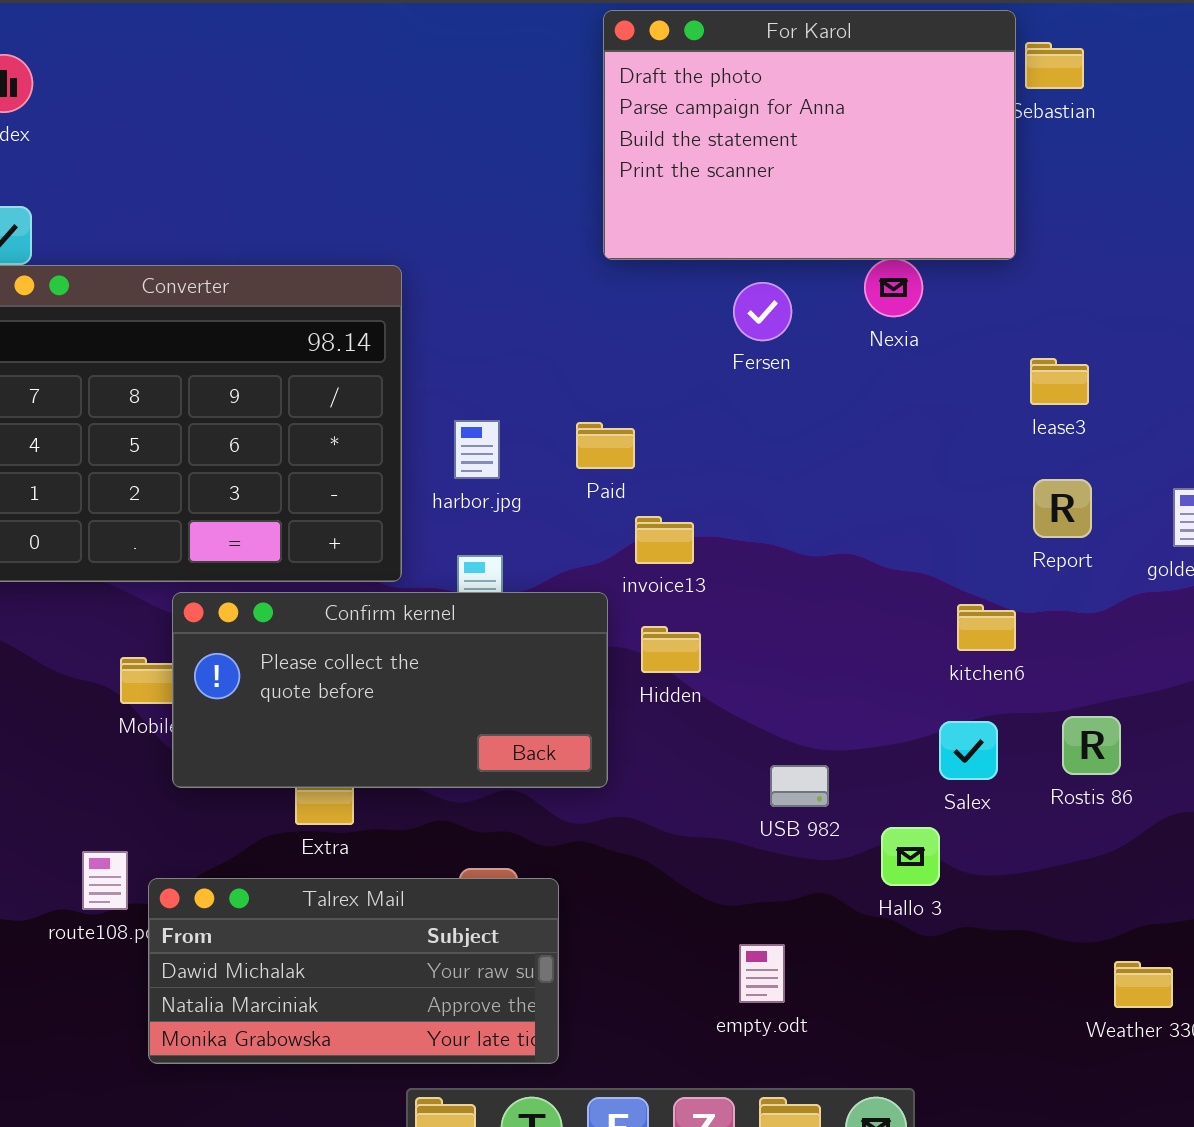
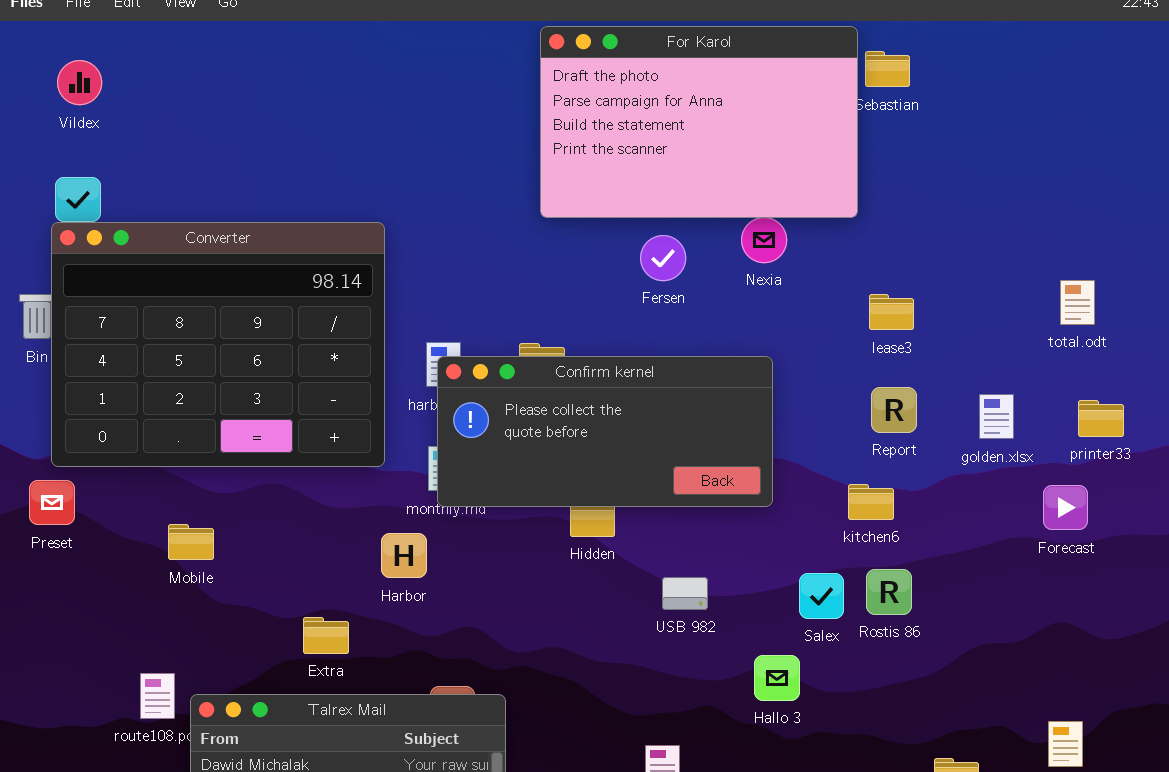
Confirm kernel: [172,592,608,788] -> [437,356,773,507], moved
kitchen6: [957,604,1016,651] -> [848,484,894,520], moved
Rostis 86: [1062,716,1121,775] -> [866,569,912,615], moved
USB 982: [770,765,829,807] -> [662,577,708,610], moved

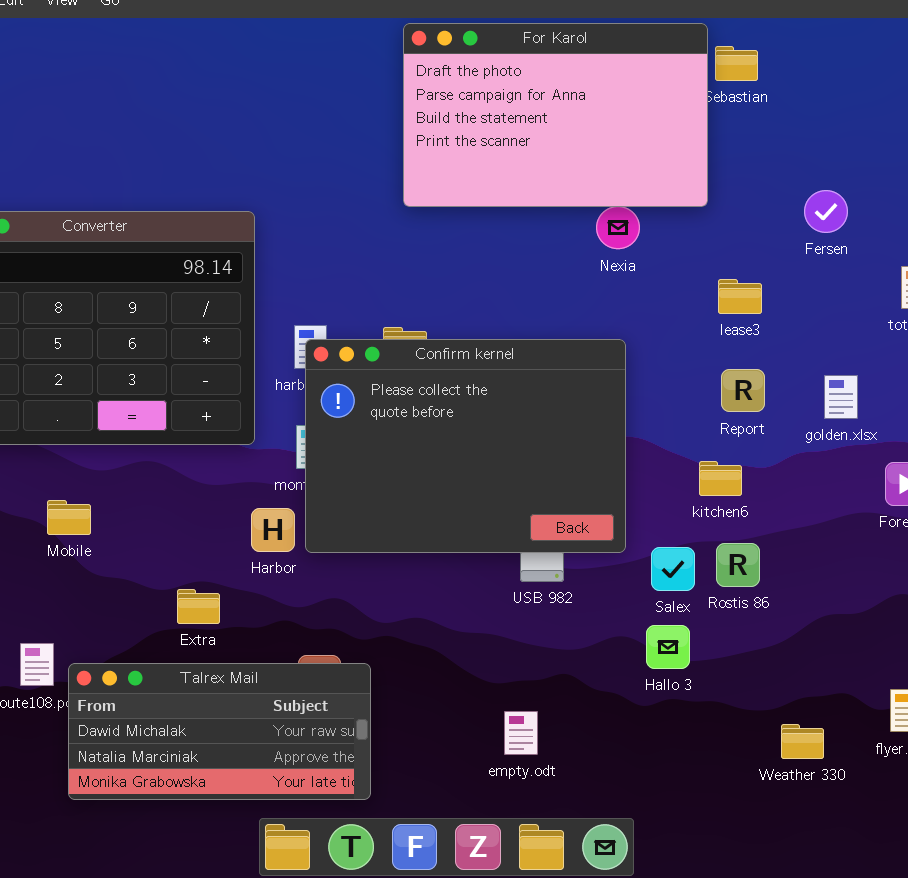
Fersen: [640,235,686,281] -> [804,190,848,233], moved
Confirm kernel: [437,356,773,507] -> [305,339,626,553], resized
Hallo 3: [754,655,800,701] -> [646,625,690,669], moved

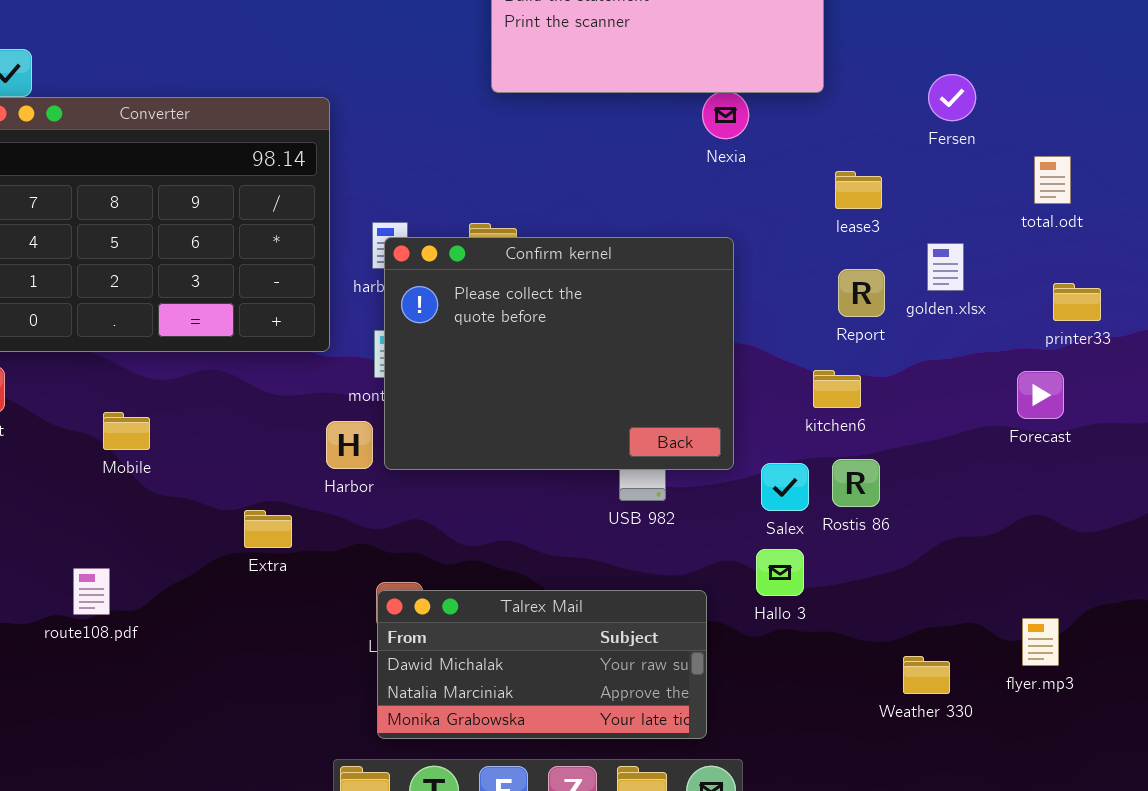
golden.xlsx: [824,375,858,419] -> [927,243,964,291], moved
Talrex Mail: [68,663,371,800] -> [377,590,707,739], moved

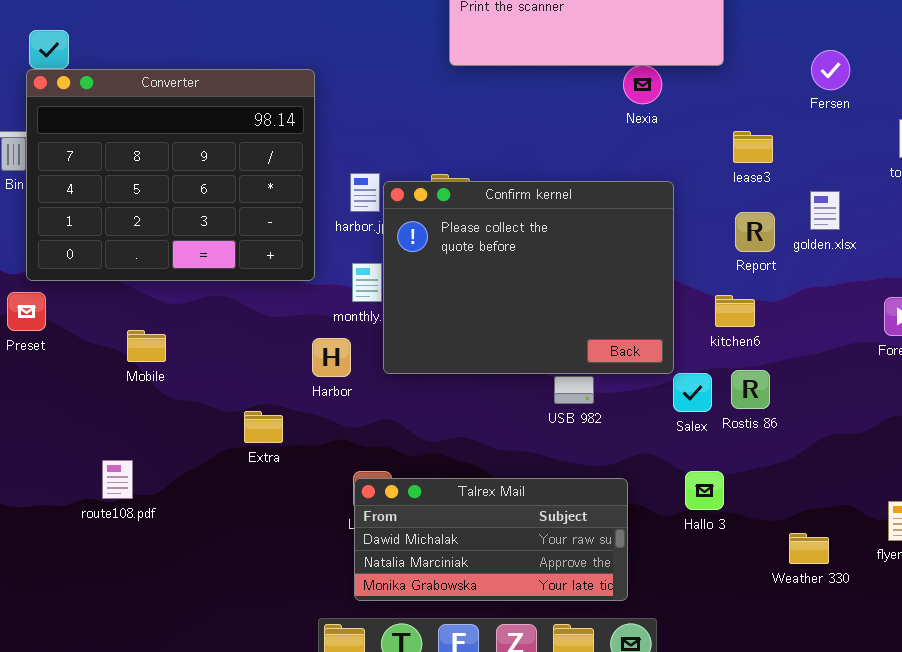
Confirm kernel: [384,237,734,470] -> [383,181,674,374], moved
Hallo 3: [756,549,804,596] -> [685,471,724,510], moved

